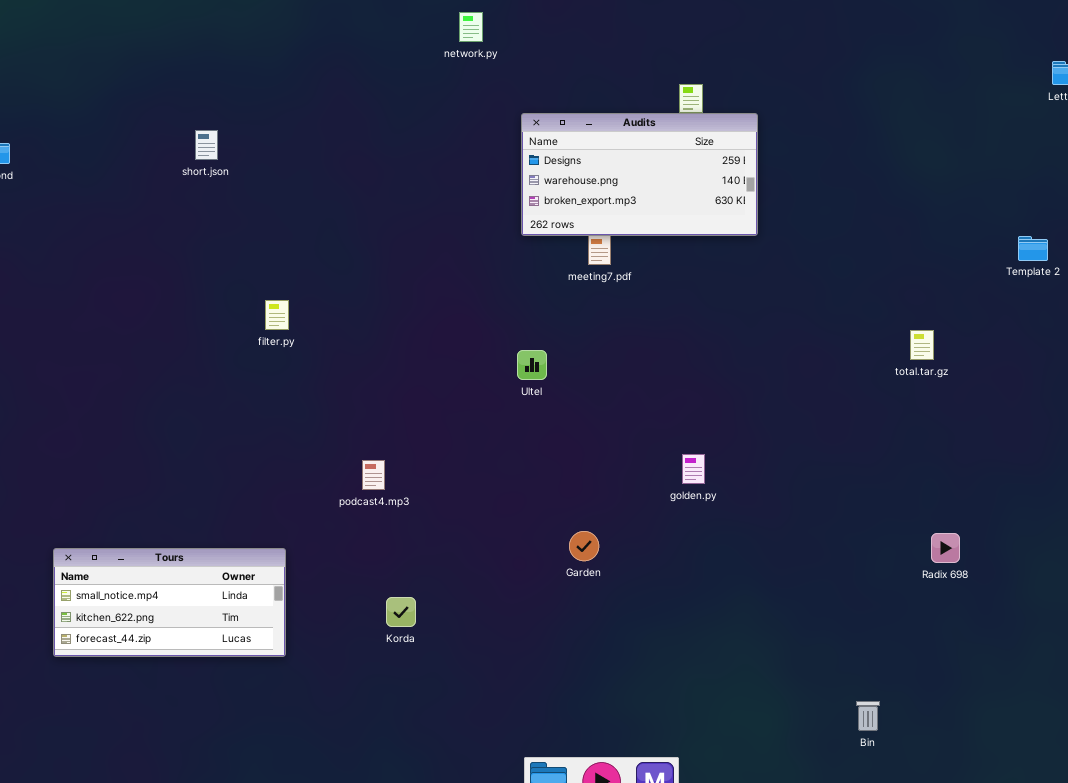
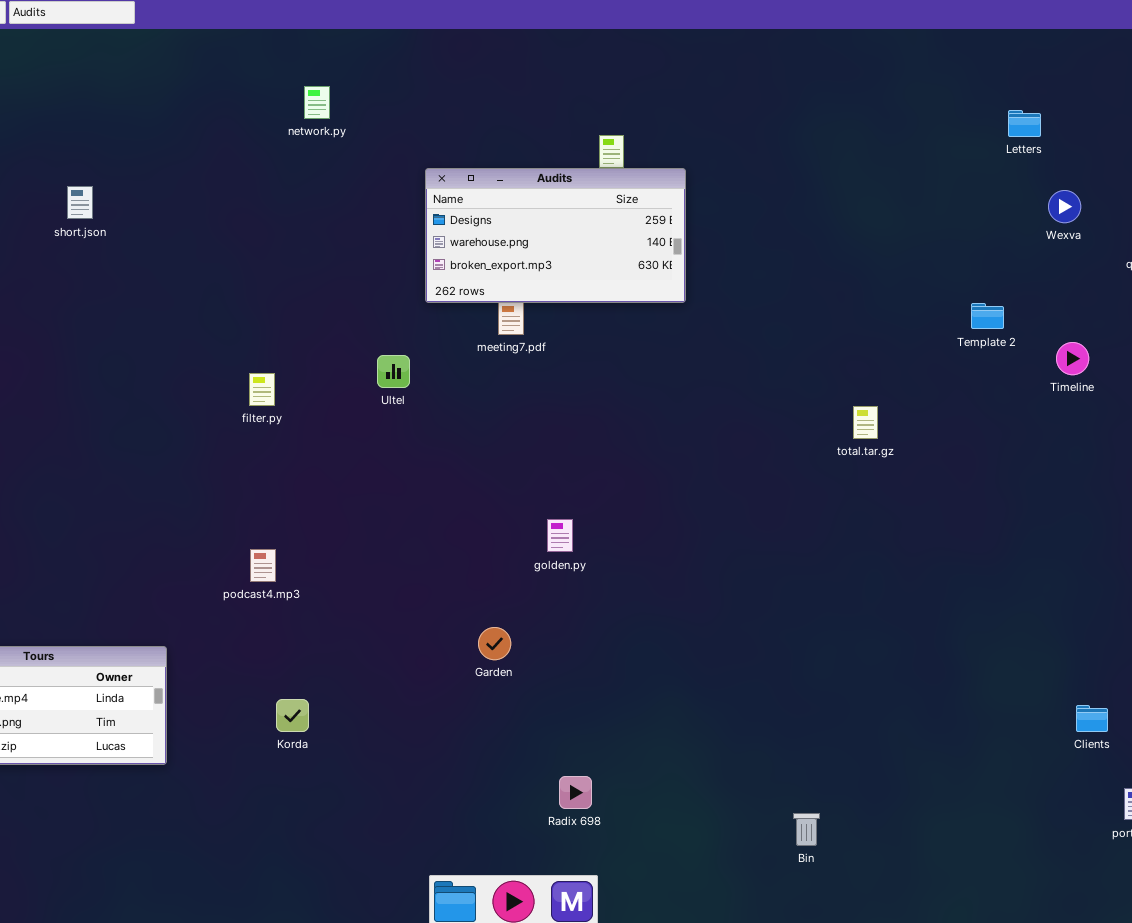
network.py: [459,12,483,42] -> [304,86,330,119], moved
filter.py: [265,300,289,330] -> [249,373,275,406], moved
Ultel: [517,350,547,380] -> [377,355,410,388], moved
golden.py: [682,454,705,484] -> [547,519,573,552], moved
Radix 698: [931,533,960,563] -> [559,776,592,809], moved

